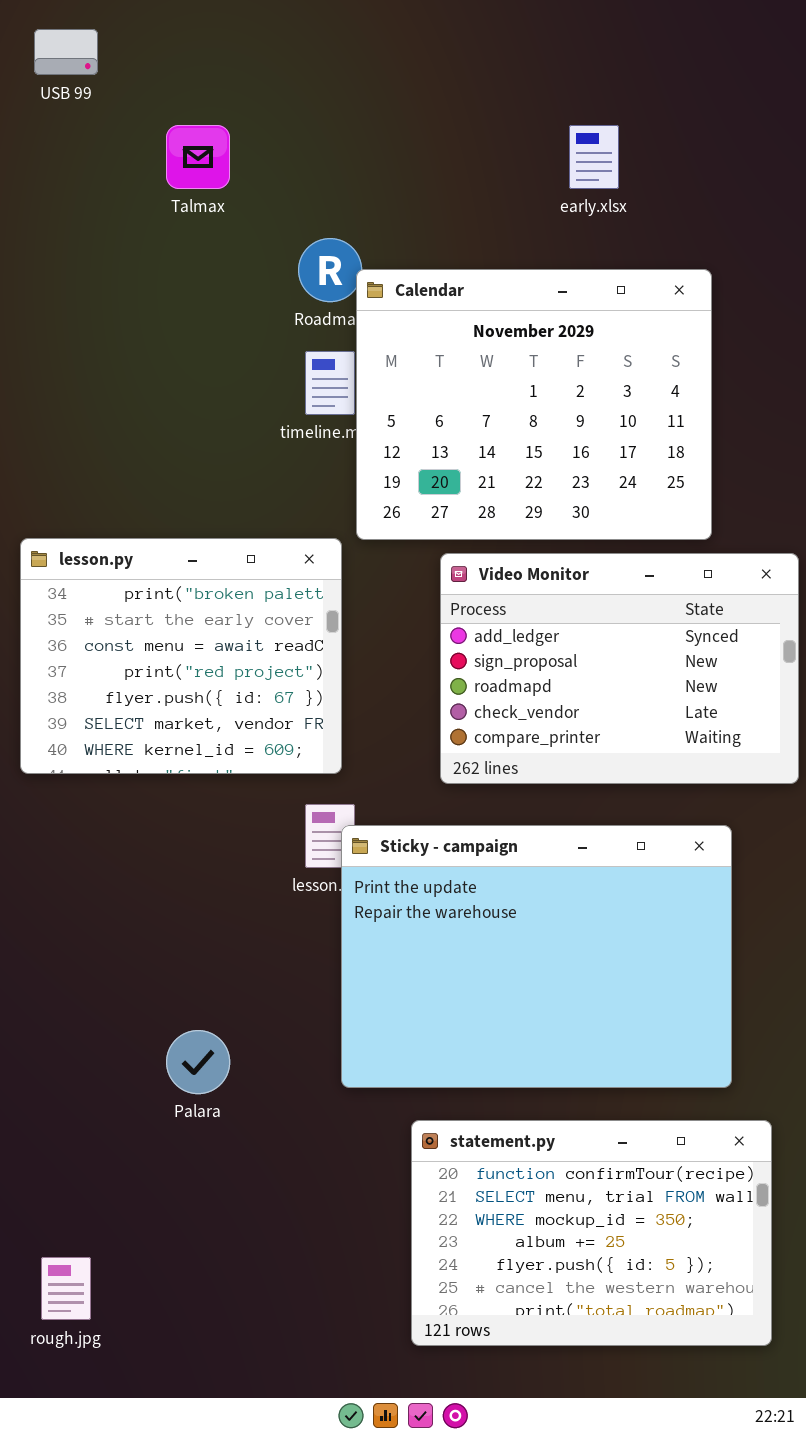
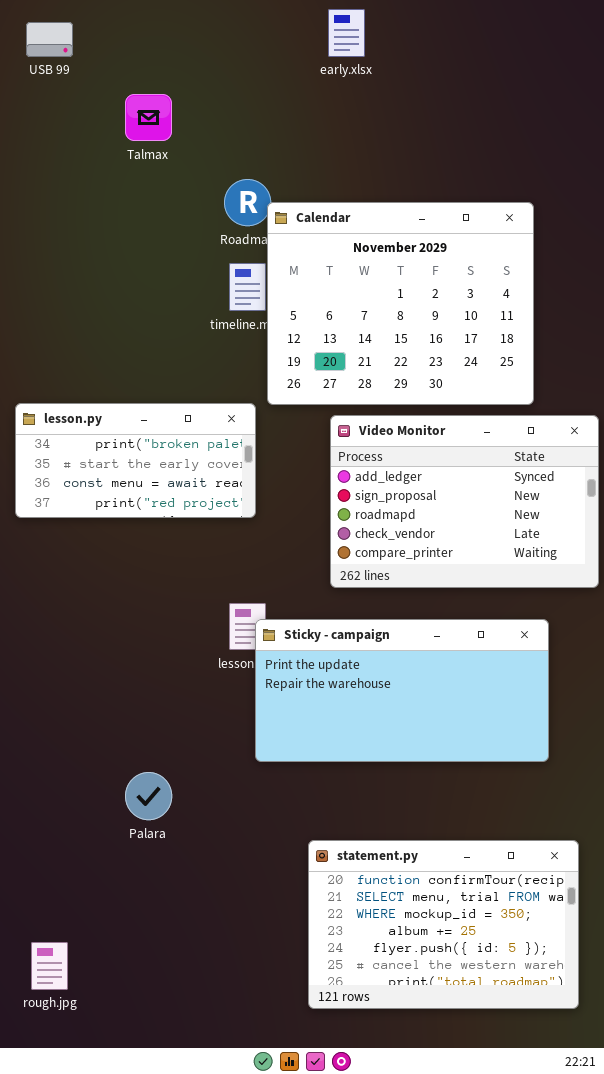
early.xlsx: [569,125,619,189] -> [328,9,365,57], moved
lesson.py: [20,538,342,774] -> [15,403,256,518], resized
Sticky - campaign: [341,825,732,1088] -> [255,619,549,762], resized

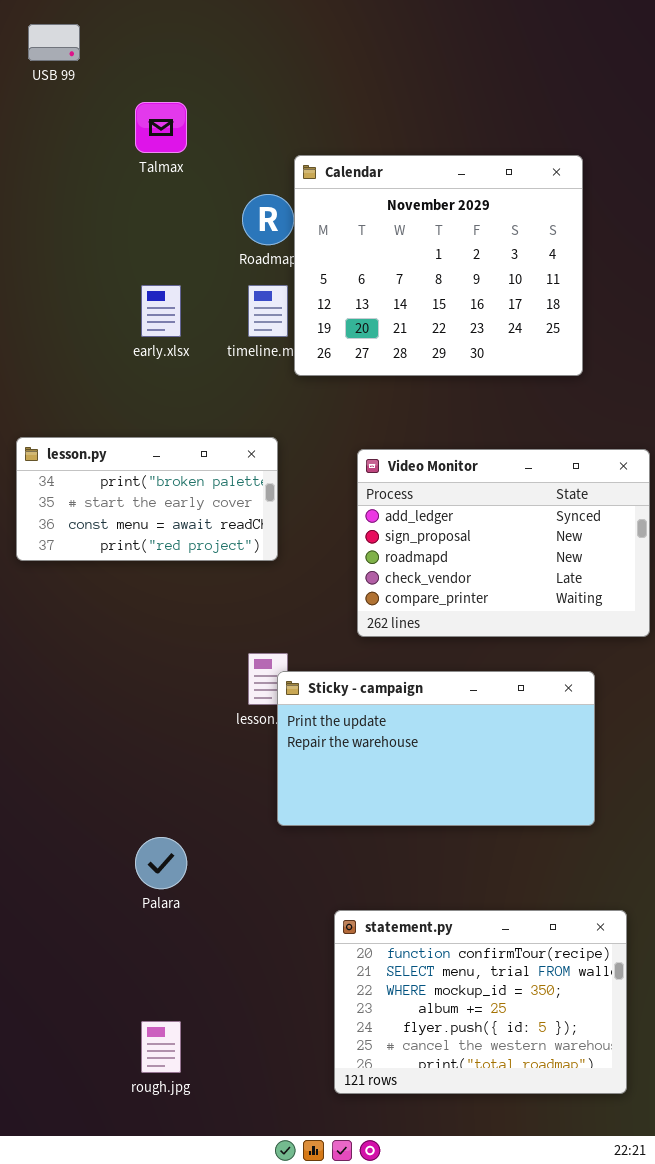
early.xlsx: [328,9,365,57] -> [141,285,181,337], moved
Calendar: [267,202,534,405] -> [294,155,583,376], moved
rough.jpg: [31,942,68,990] -> [141,1021,181,1073], moved

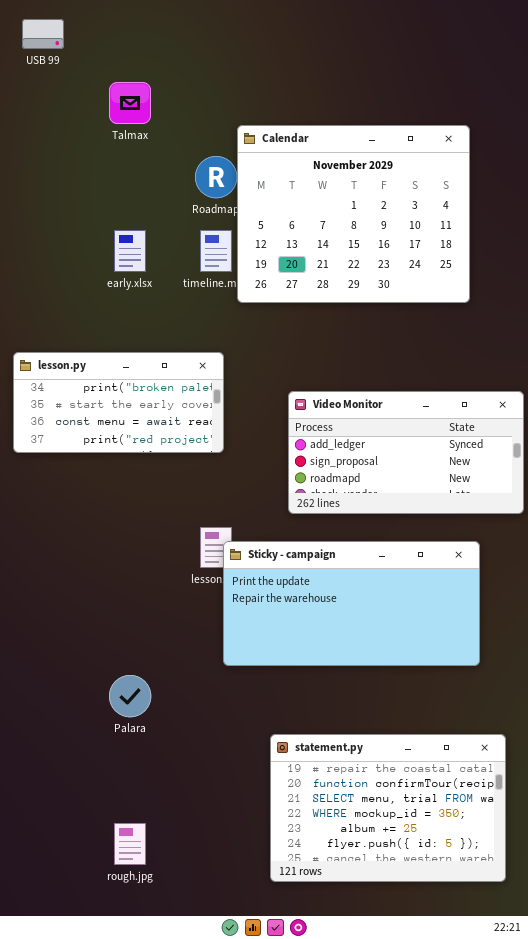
Video Monitor: [357,449,650,637] -> [288,391,524,514], resized
statement.py: [334,910,627,1094] -> [270,734,506,882], scrolled up 1 row

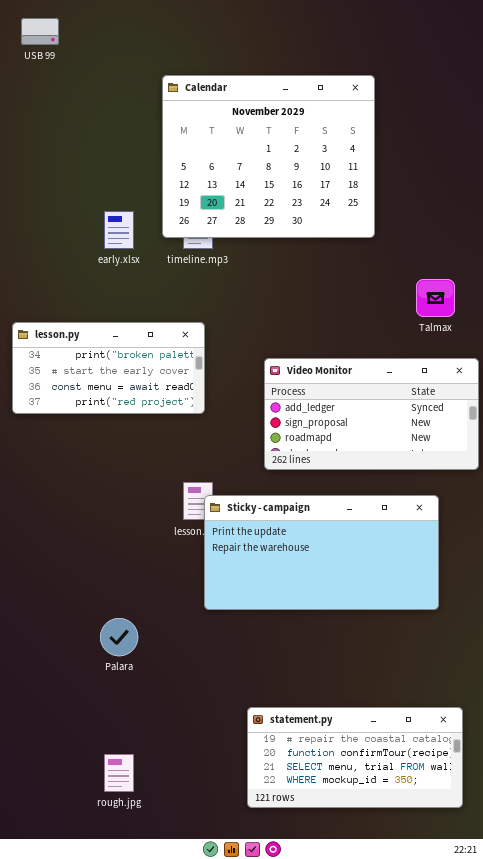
Talmax: [109,82,151,124] -> [416,279,455,317], moved
Calendar: [237,125,470,303] -> [162,75,375,238], moved
statement.py: [270,734,506,882] -> [247,707,463,808], resized

